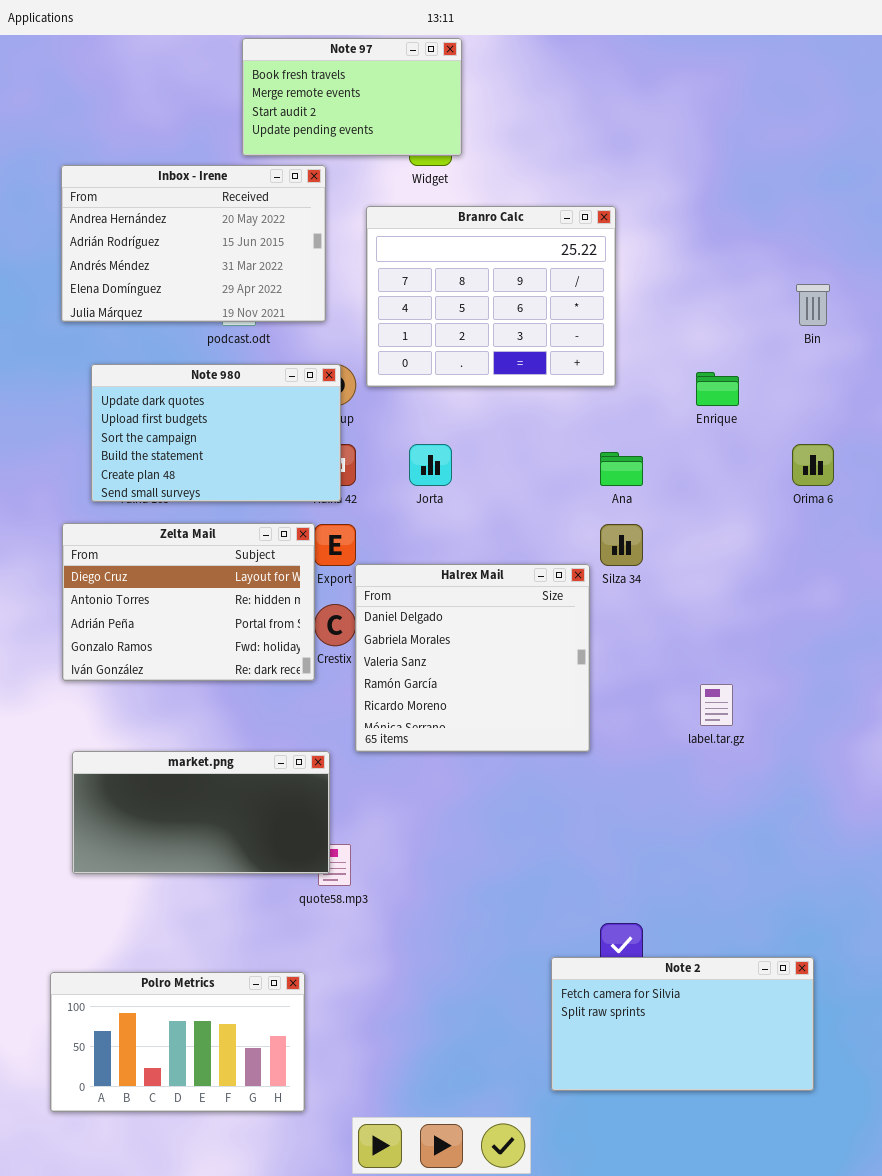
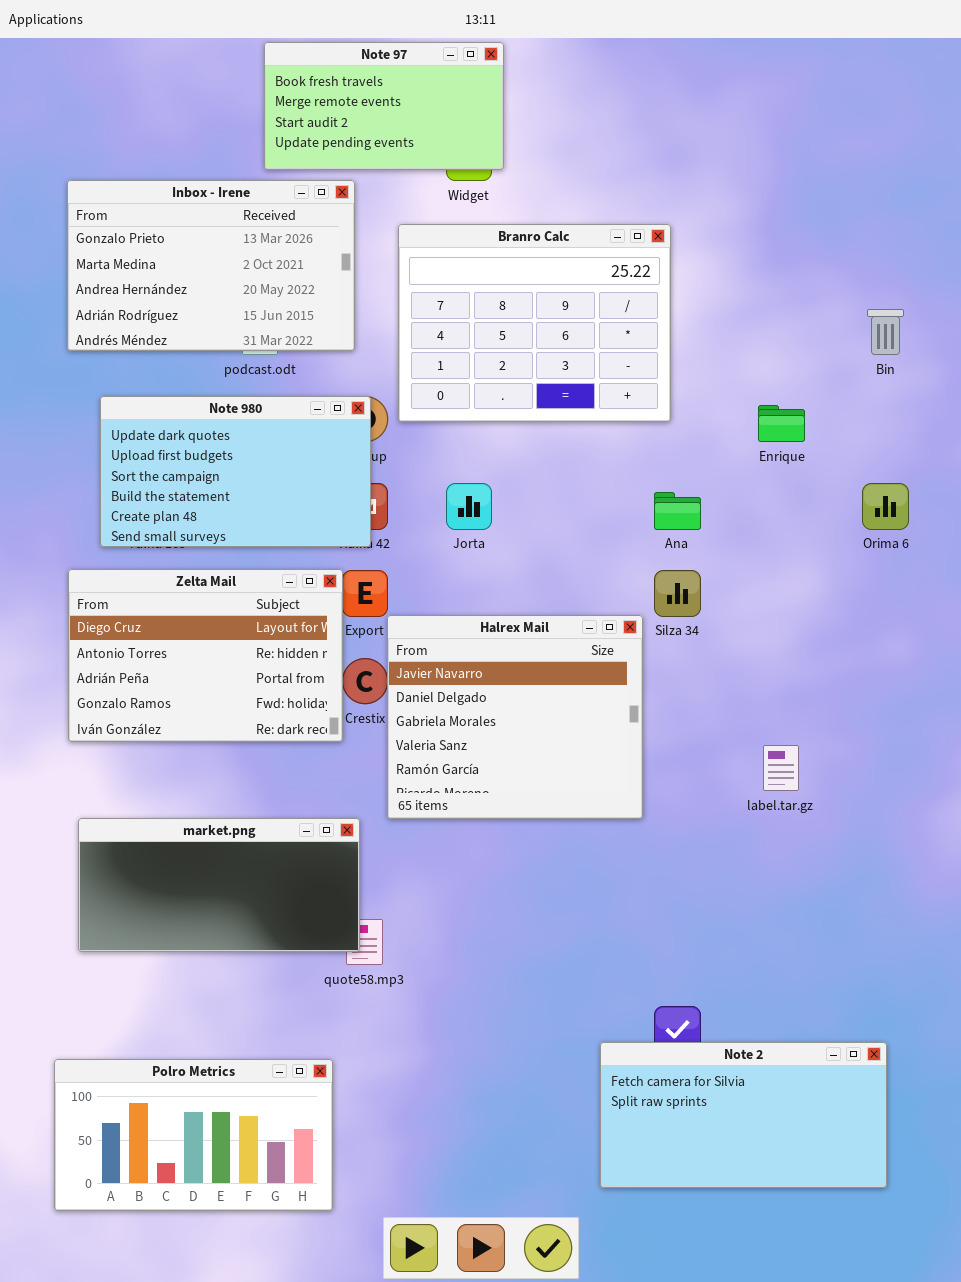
Inbox - Irene: [61,165,326,322] -> [67,180,355,351], scrolled up 2 rows
Halrex Mail: [355,564,590,752] -> [387,615,643,819], scrolled up 1 row

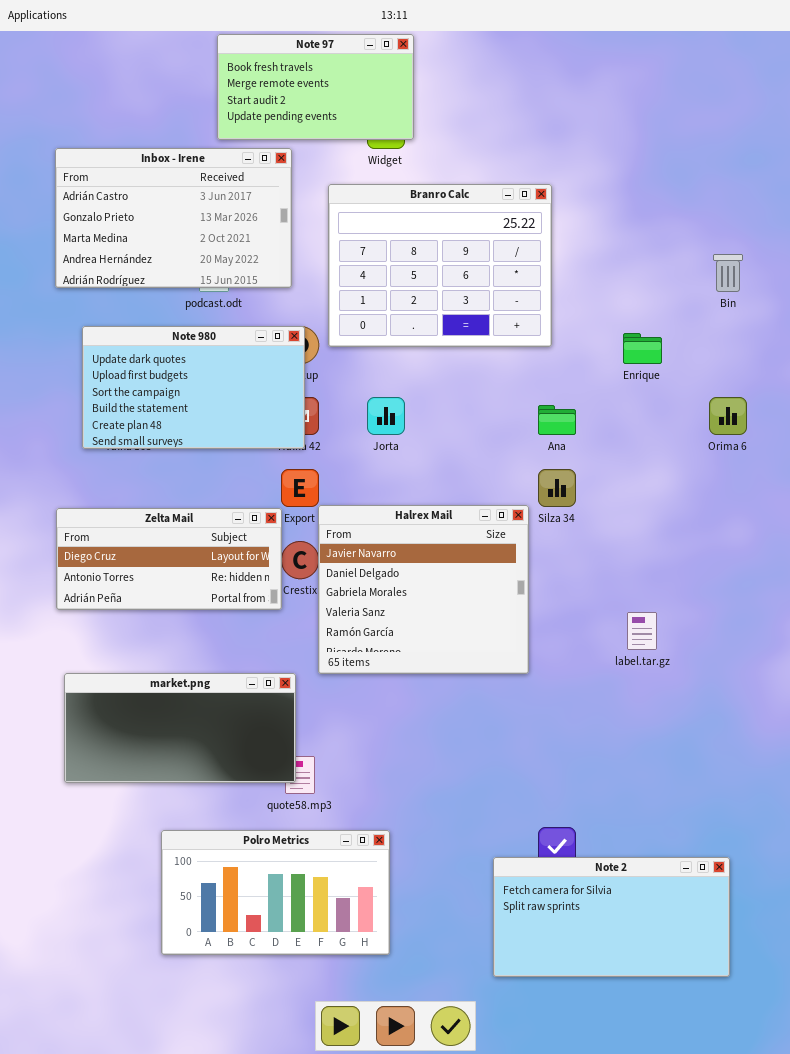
Inbox - Irene: [67,180,355,351] -> [55,148,292,288], scrolled up 1 row
Zelta Mail: [68,569,343,742] -> [56,508,282,610], resized
Polro Metrics: [54,1059,333,1211] -> [161,830,390,955], moved

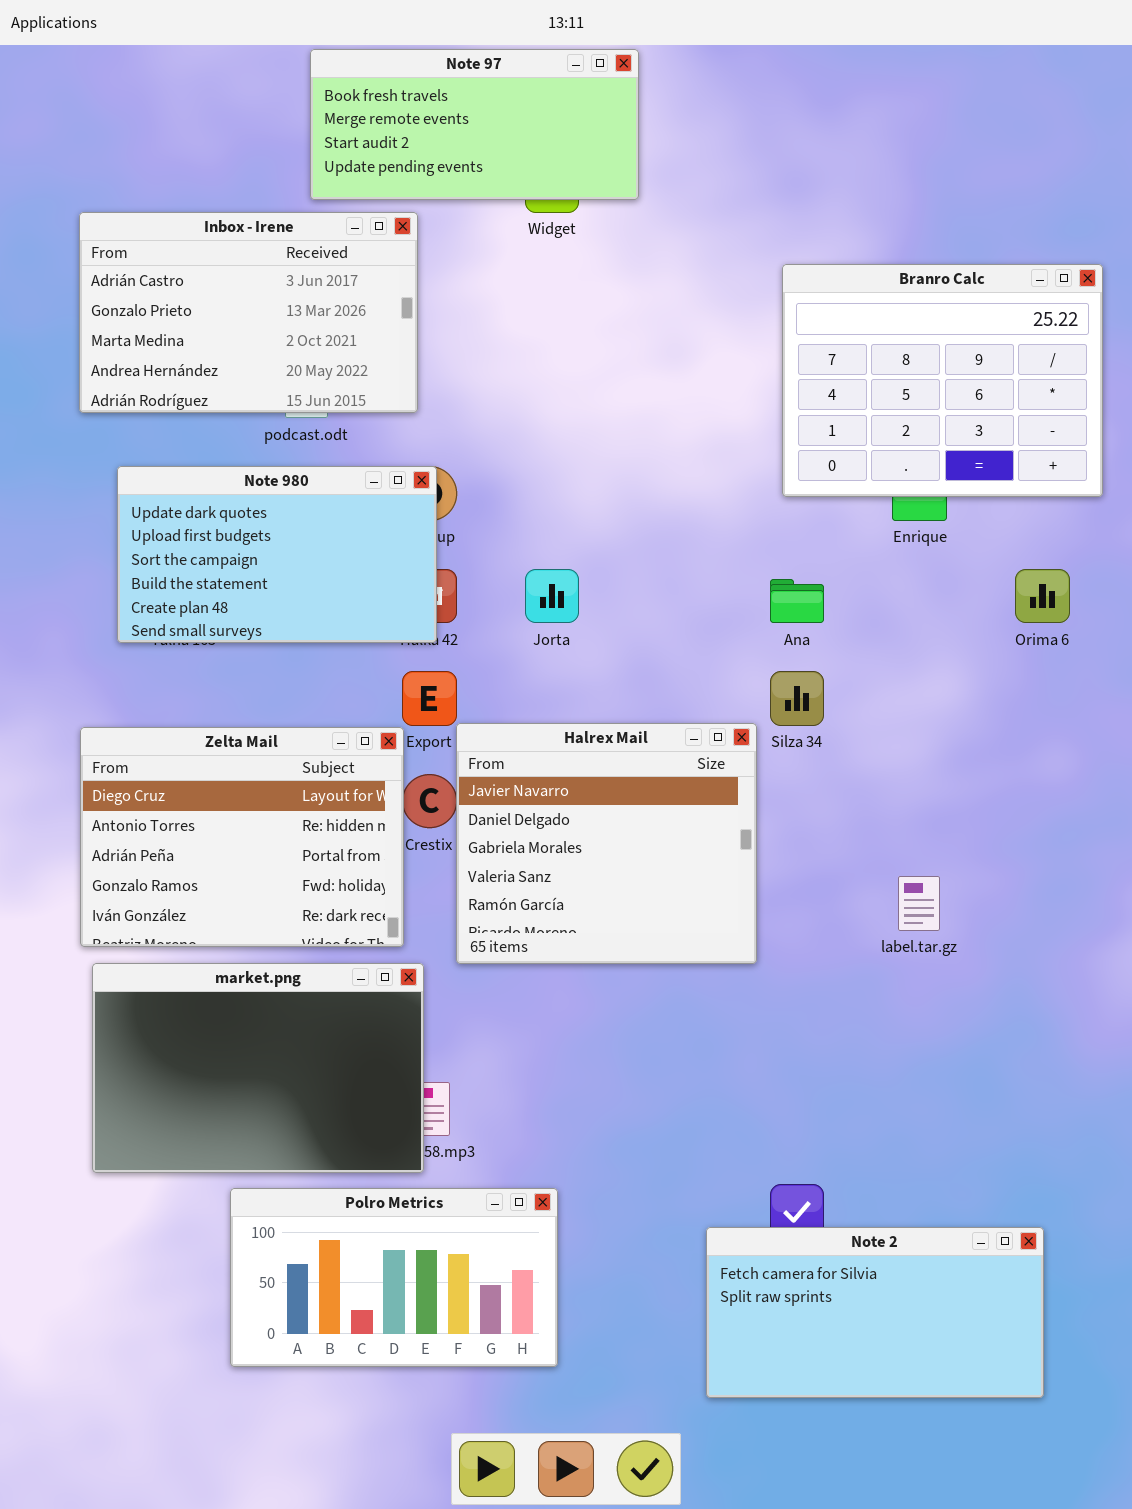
Note 97: [217,34,414,140] -> [310,49,639,200], resized
Branro Calc: [328,184,552,347] -> [782,264,1103,497], moved
Zelta Mail: [56,508,282,610] -> [80,727,404,947], resized
market.png: [64,673,296,783] -> [92,963,424,1173], resized

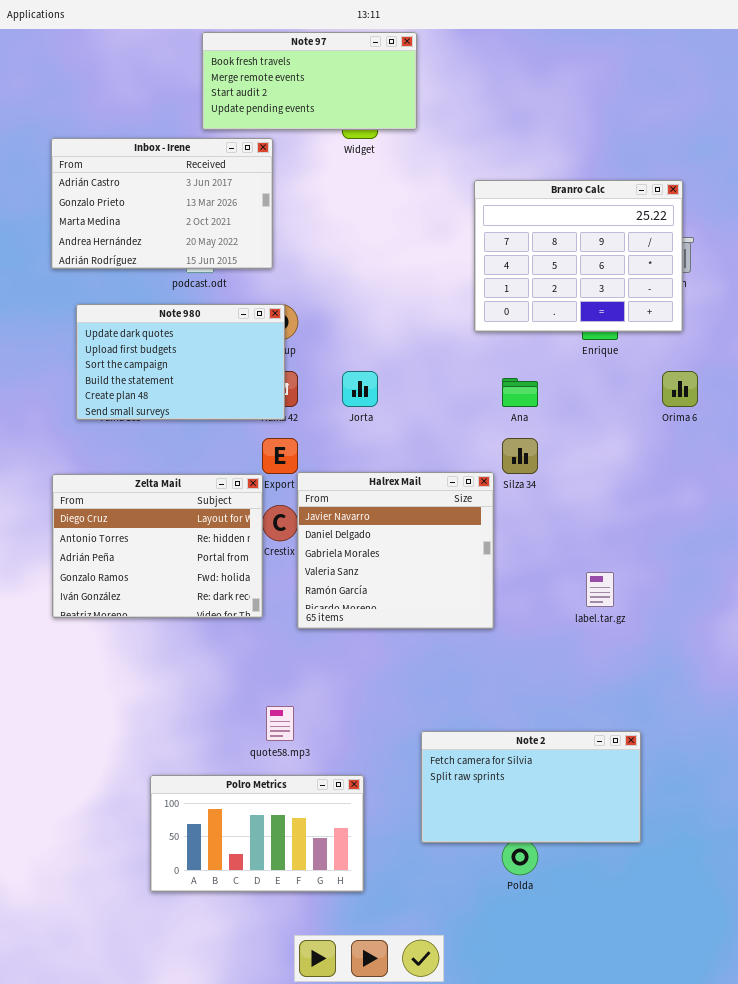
Branro Calc: [782,264,1103,497] -> [474,180,683,332], moved
market.png: [92,963,424,1173] -> none, closed
Note 2: [706,1227,1044,1398] -> [421,731,641,843], moved

